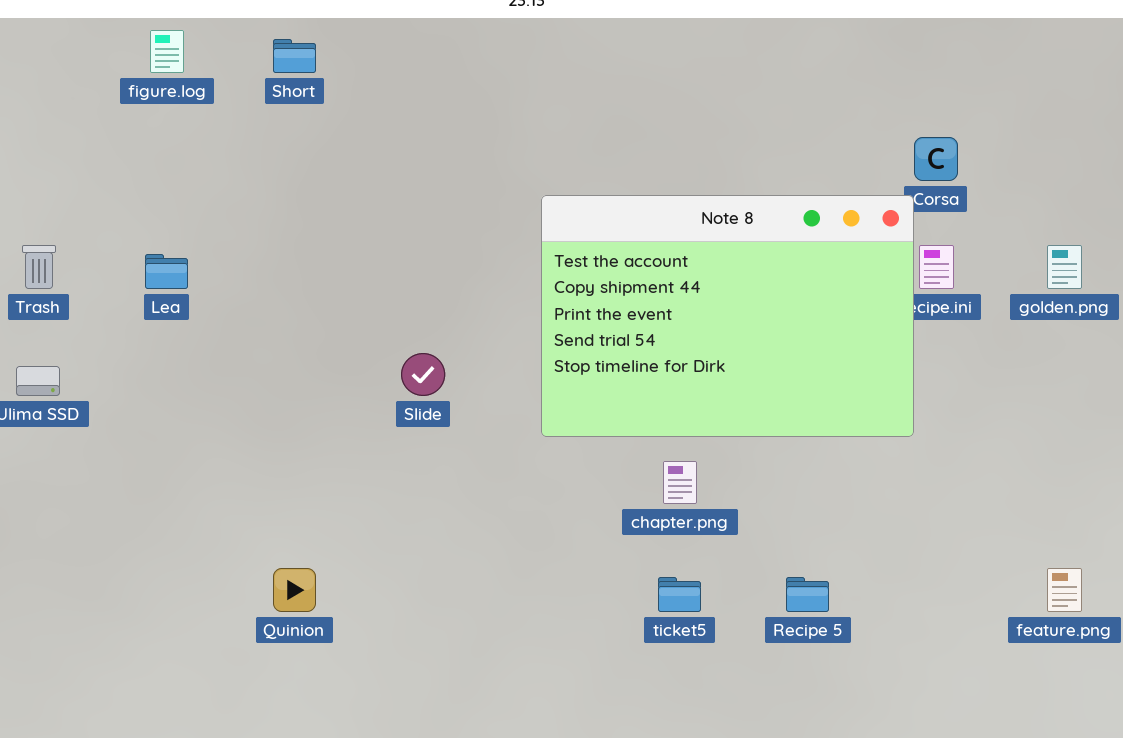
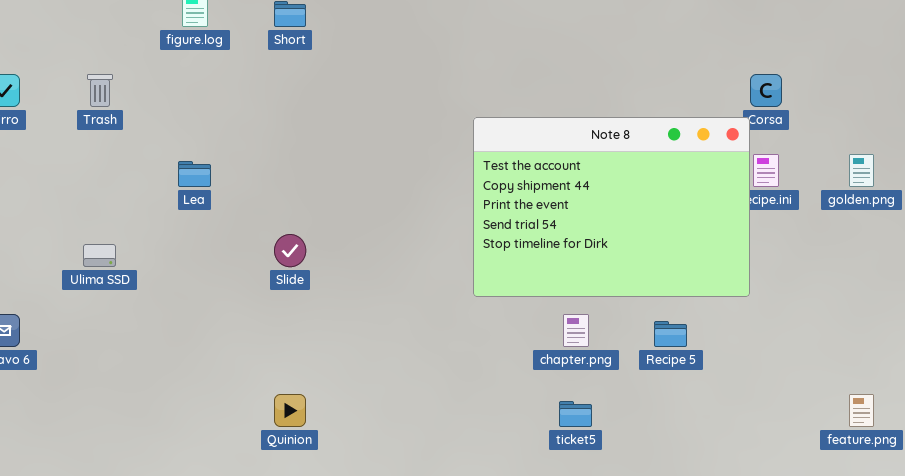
Trash: [22,245,56,289] -> [87,74,113,107], moved
Slide: [401,353,445,396] -> [274,234,306,267], moved
Recipe 5: [786,577,829,612] -> [654,321,687,347], moved

